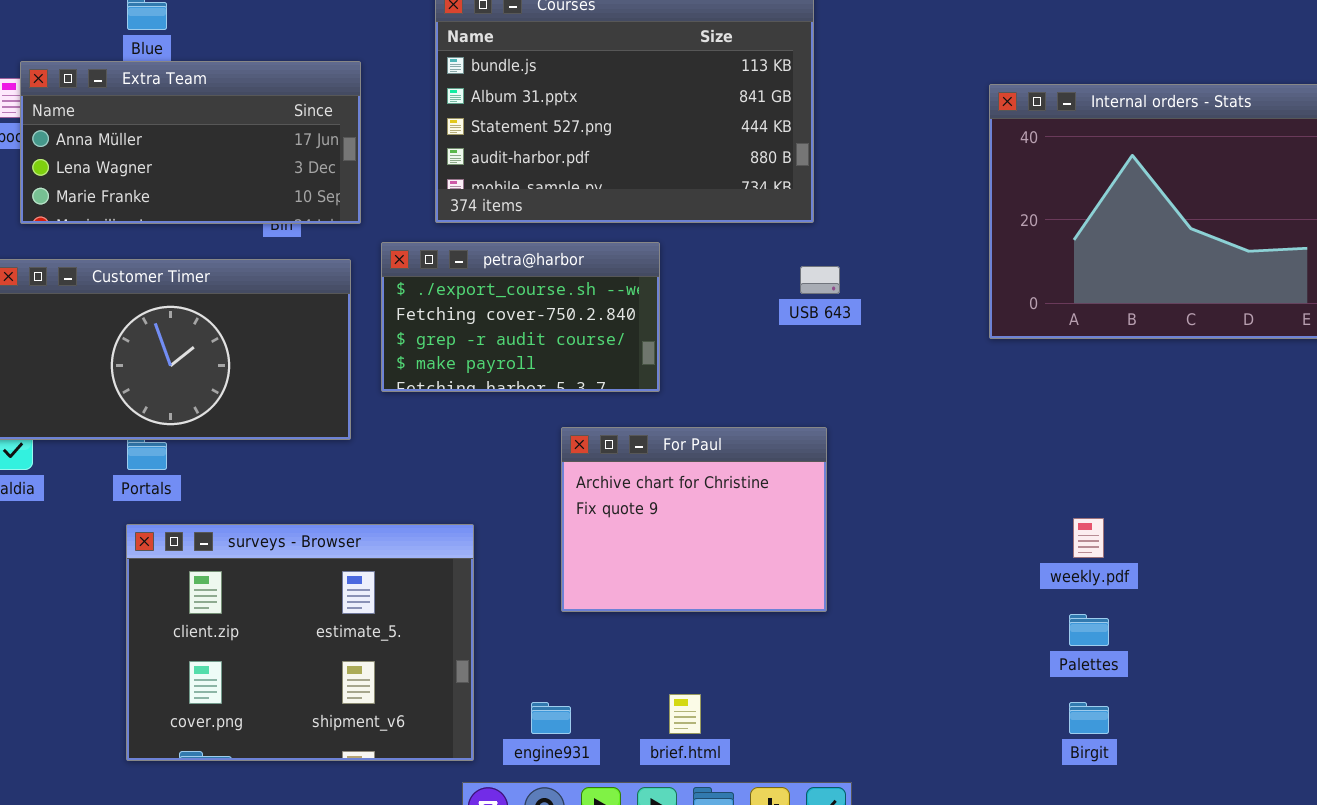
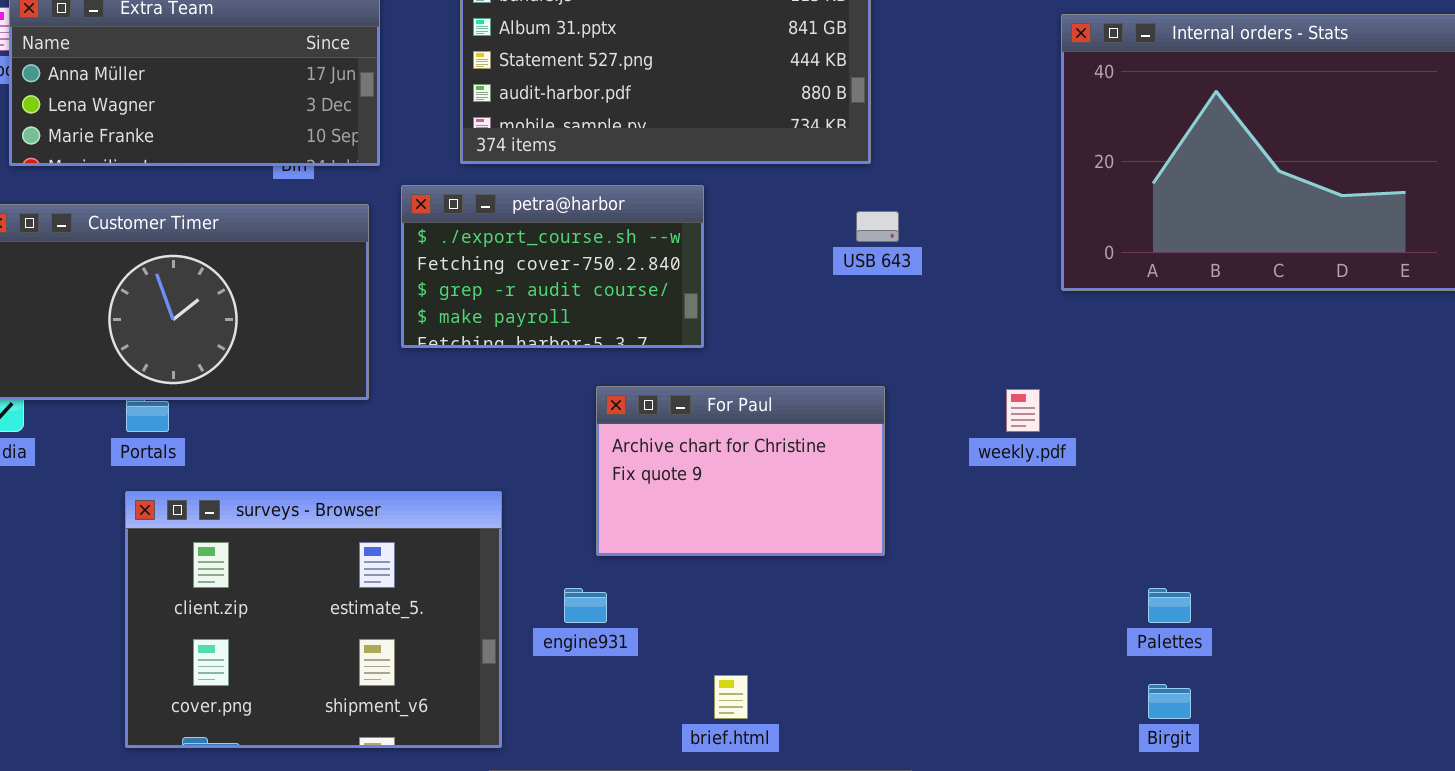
For Paul: [561,427,827,612] -> [596,386,885,556], resized
weekly.pdf: [1073,518,1104,558] -> [1006,389,1040,432], moved
engine931: [531,702,571,734] -> [564,588,607,623], moved

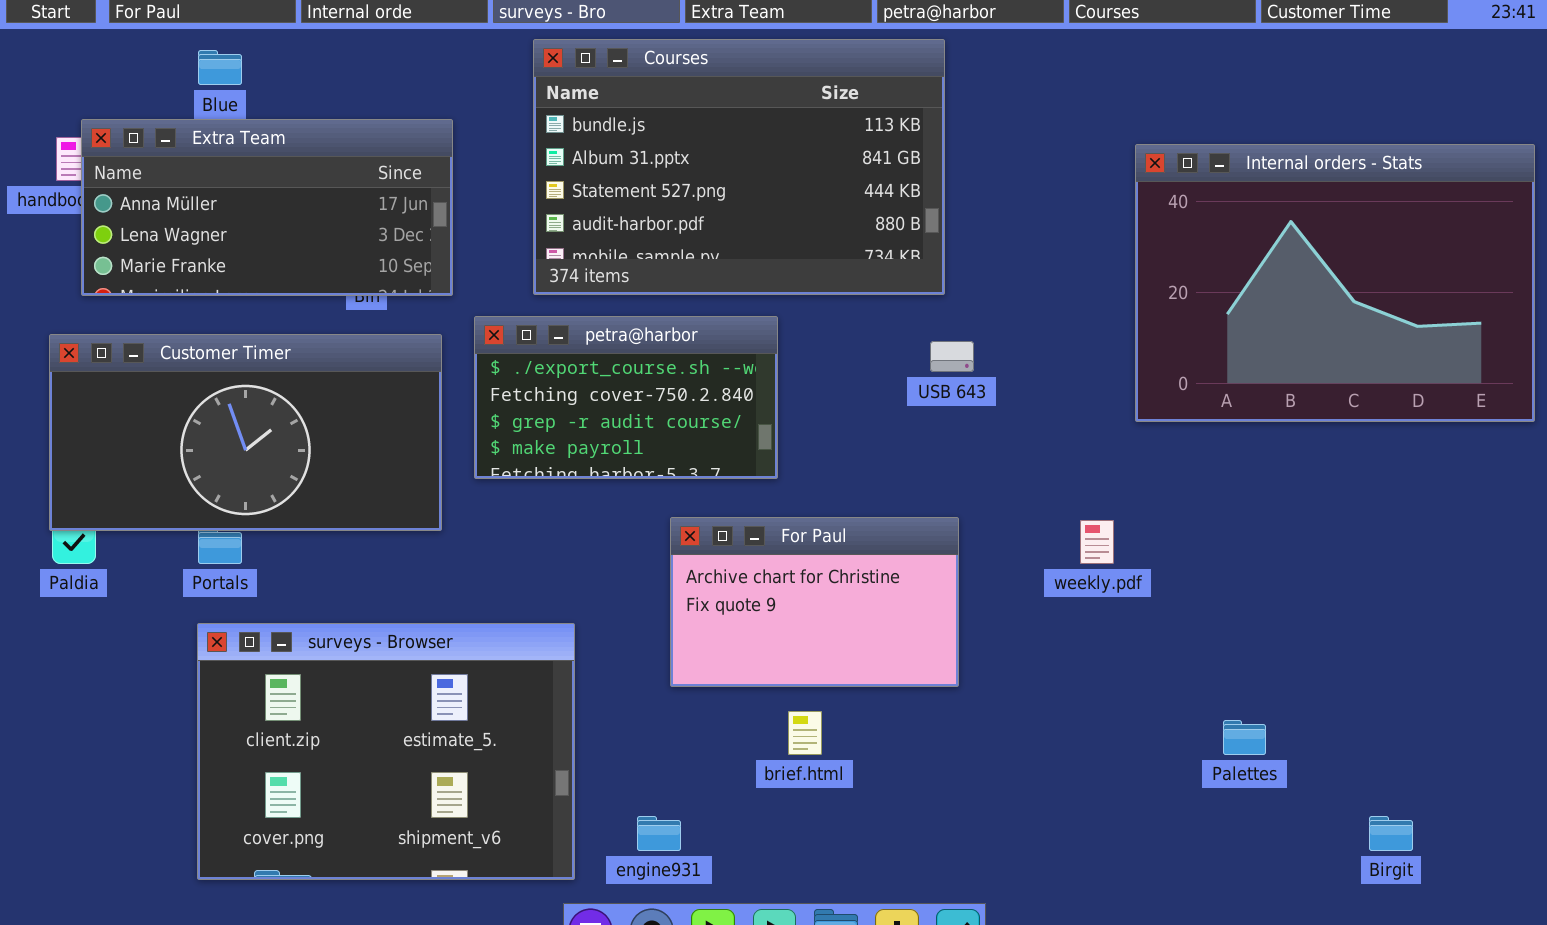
engine931: [564,588,607,623] -> [637,816,681,851], moved
brief.html: [714,675,748,719] -> [788,711,822,755], moved
Birgit: [1148,684,1191,719] -> [1369,816,1413,851], moved

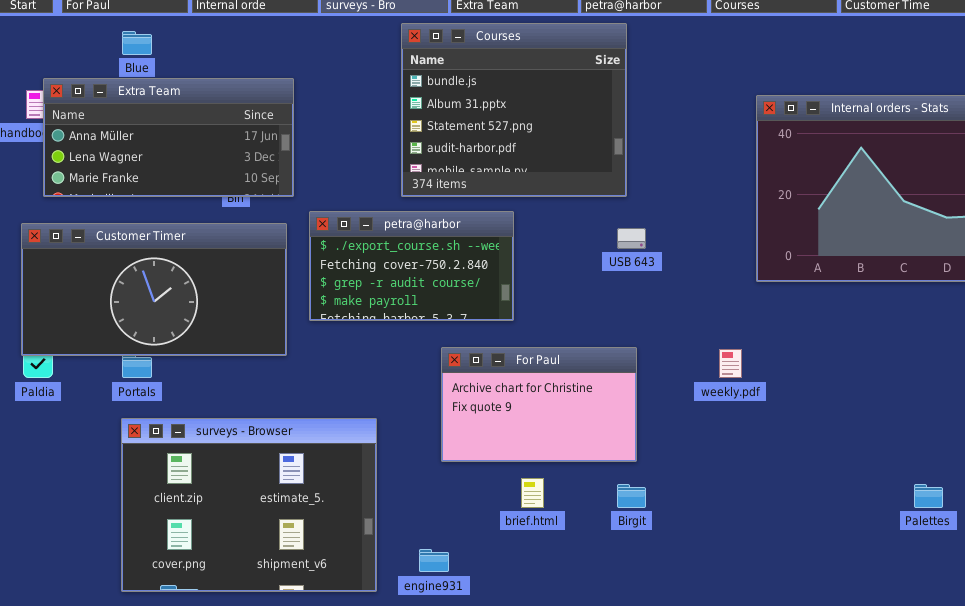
Courses: [533,39,945,295] -> [401,23,627,197], resized
Palettes: [1223,720,1266,755] -> [914,484,943,508], moved
Birgit: [1369,816,1413,851] -> [617,484,646,508], moved

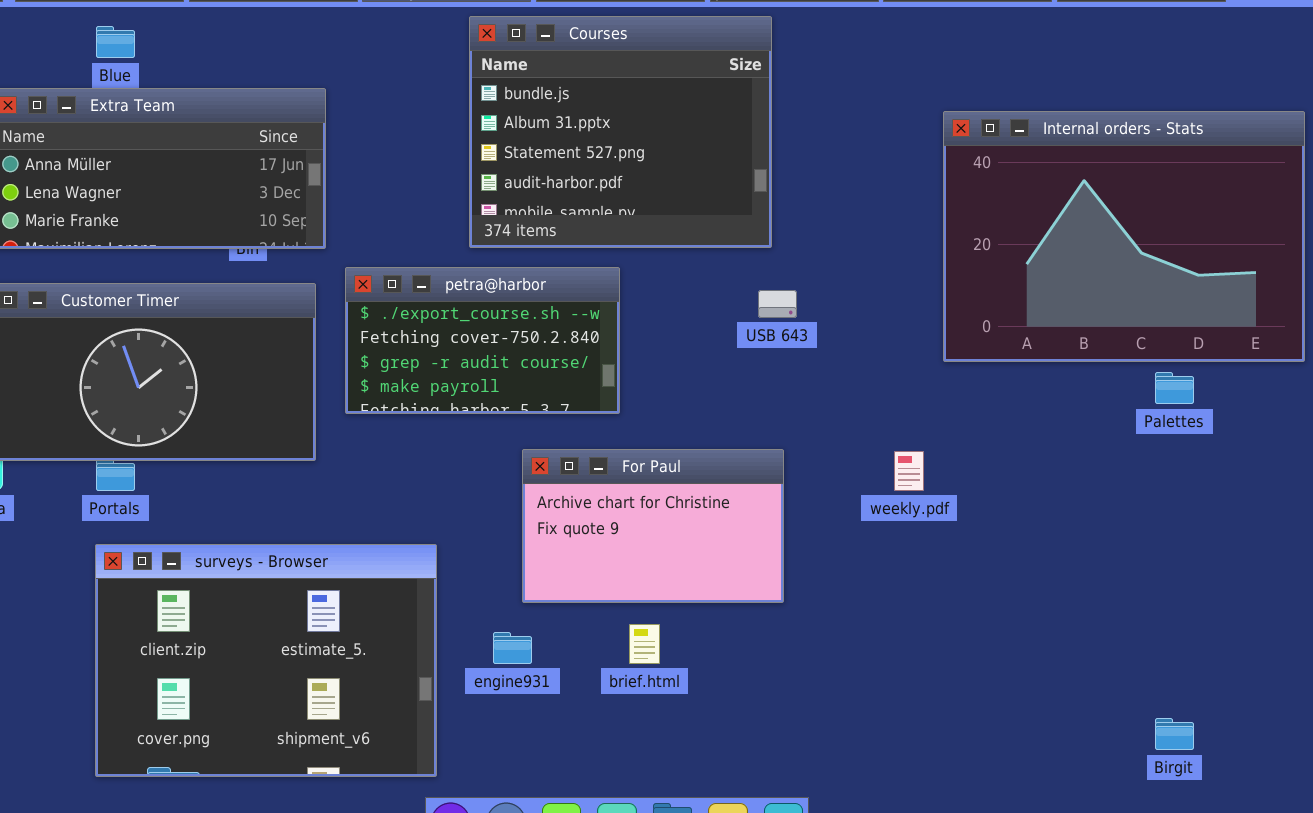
Birgit: [617,484,646,508] -> [1155,718,1194,750], moved
Palettes: [914,484,943,508] -> [1155,372,1194,404], moved
engine931: [419,549,449,572] -> [493,632,532,664], moved

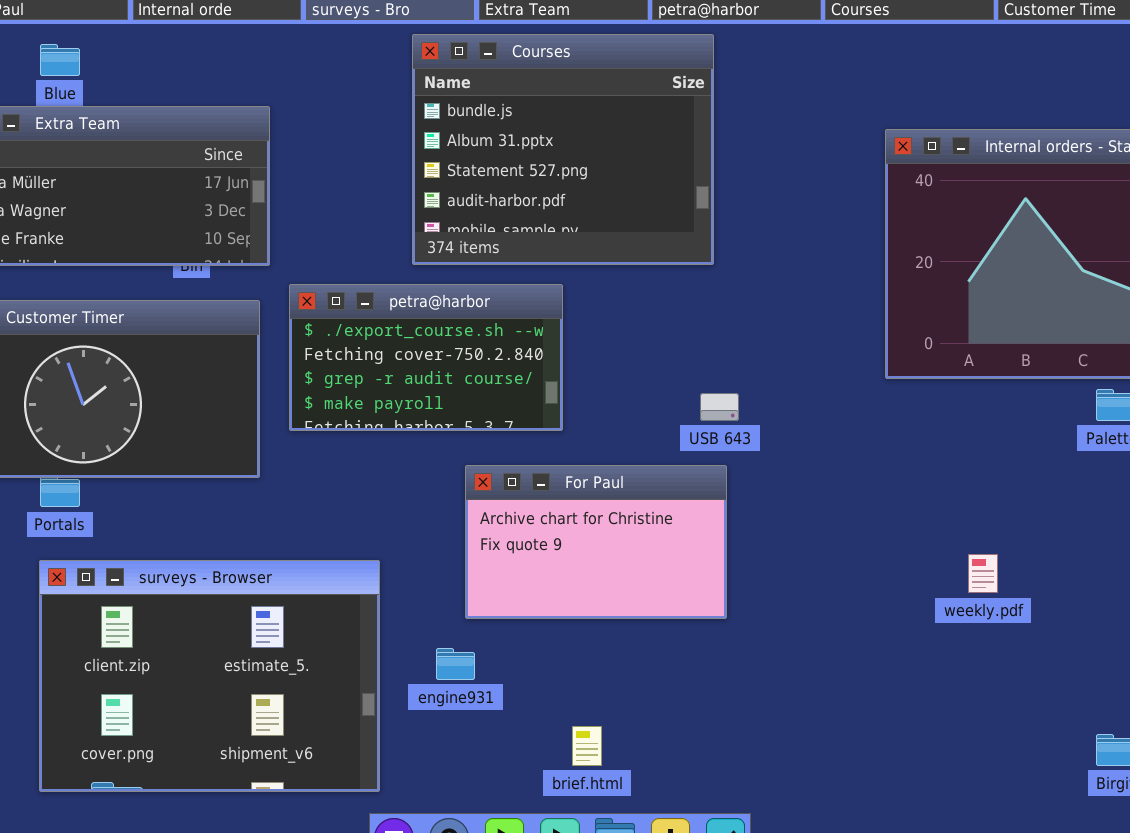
USB 643: [758,290,797,318] -> [700,393,739,421], moved
weekly.pdf: [894,451,924,491] -> [968,554,998,593], moved
brief.html: [629,624,660,664] -> [572,726,602,766], moved

